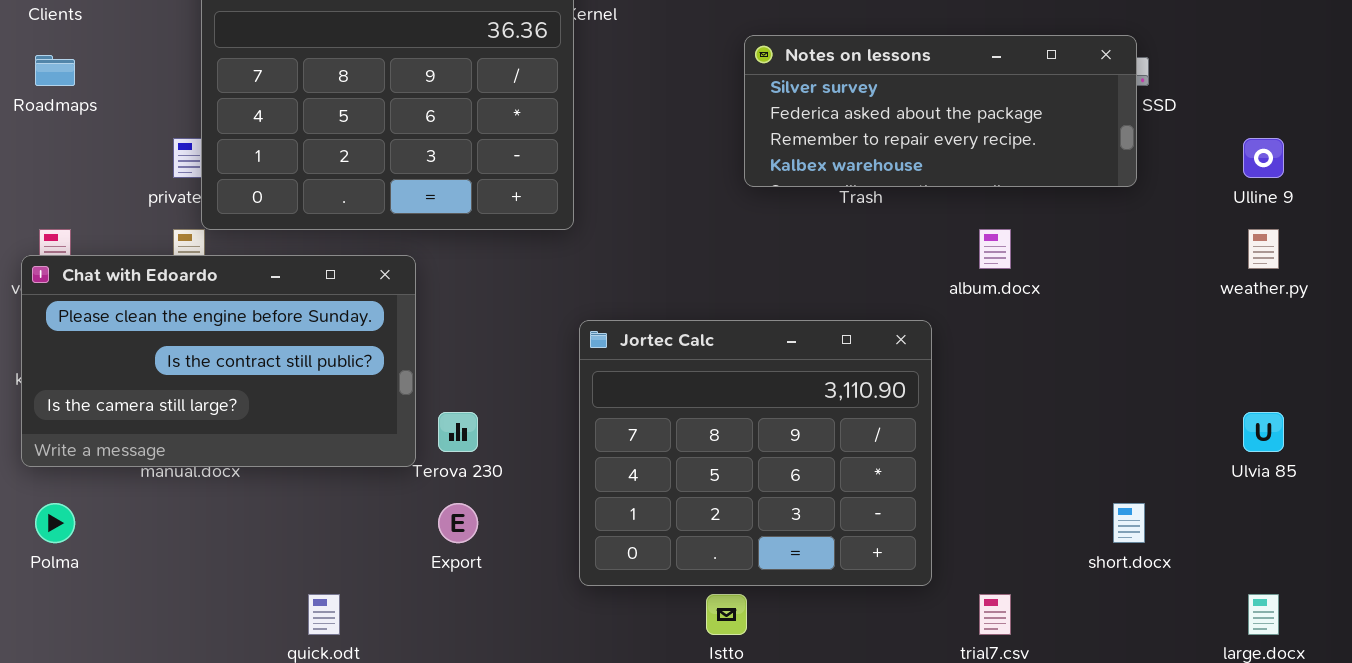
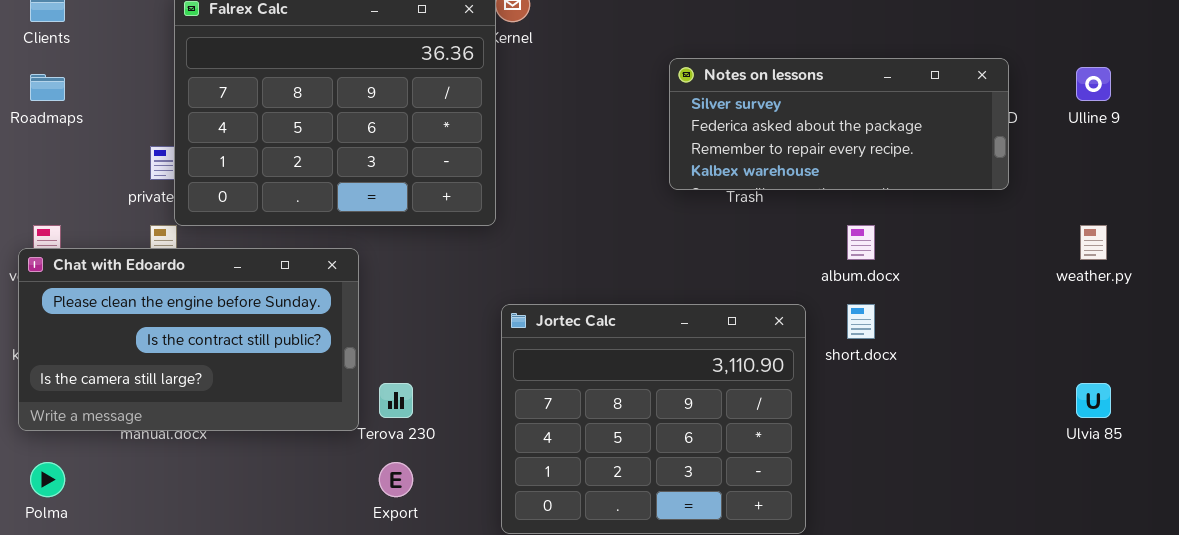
Notes on lessons: [744,35,1137,187] -> [669,58,1009,190], moved
Ulline 9: [1243,138,1284,178] -> [1076,67,1111,101], moved
short.docx: [1113,503,1145,543] -> [847,304,875,339], moved

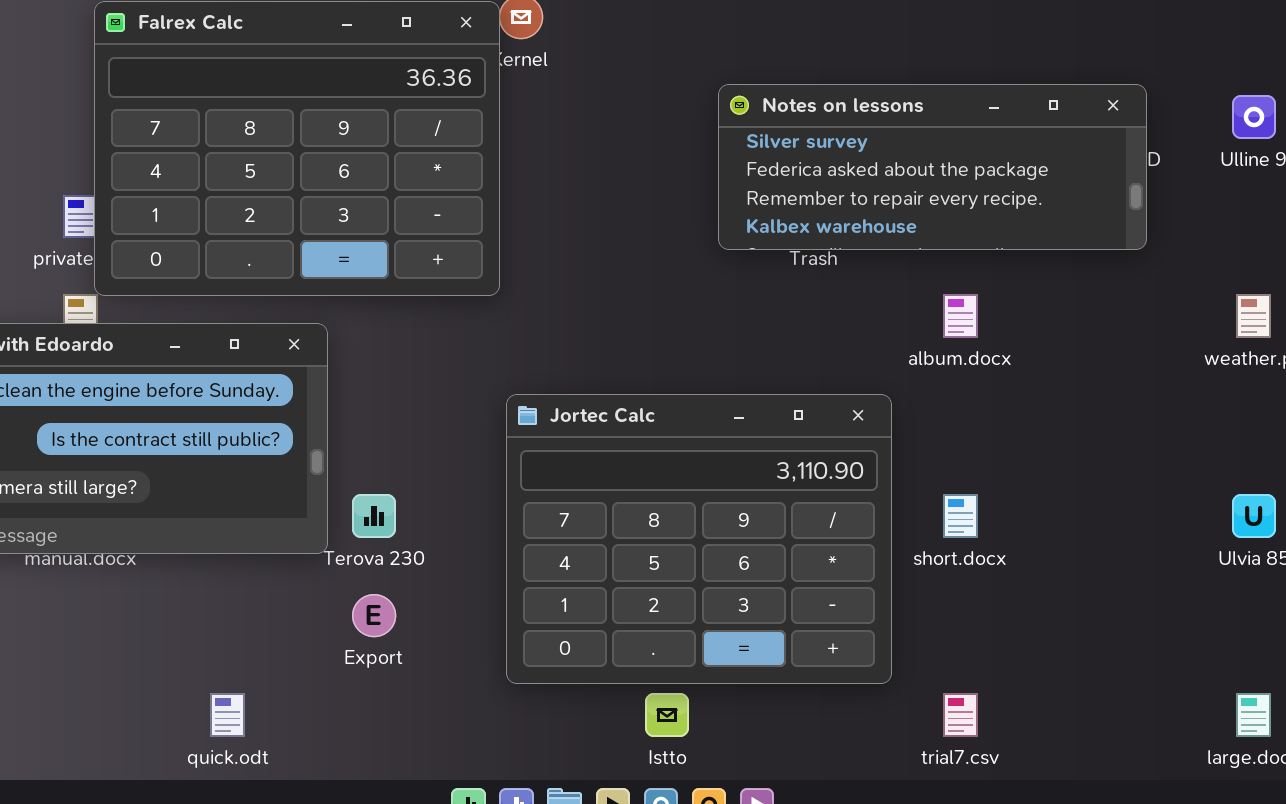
short.docx: [847,304,875,339] -> [943,494,978,538], moved

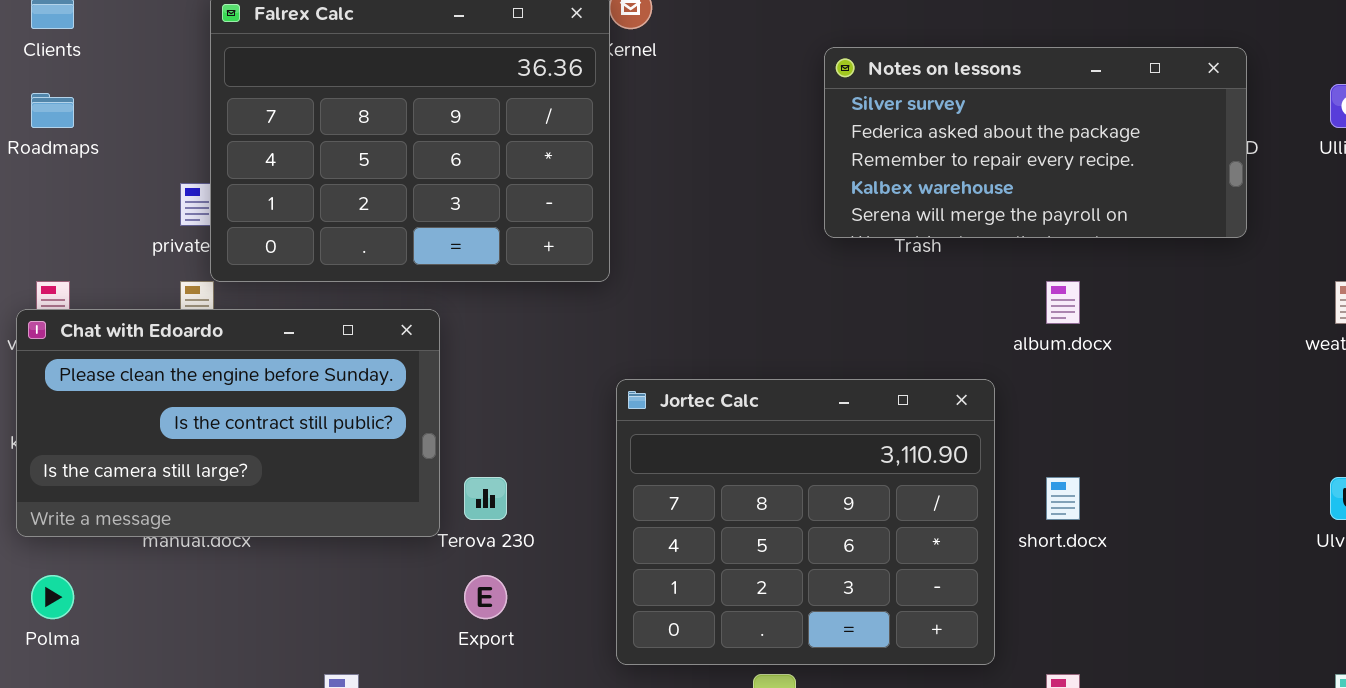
Notes on lessons: [718,84,1147,250] -> [824,47,1247,238], resized

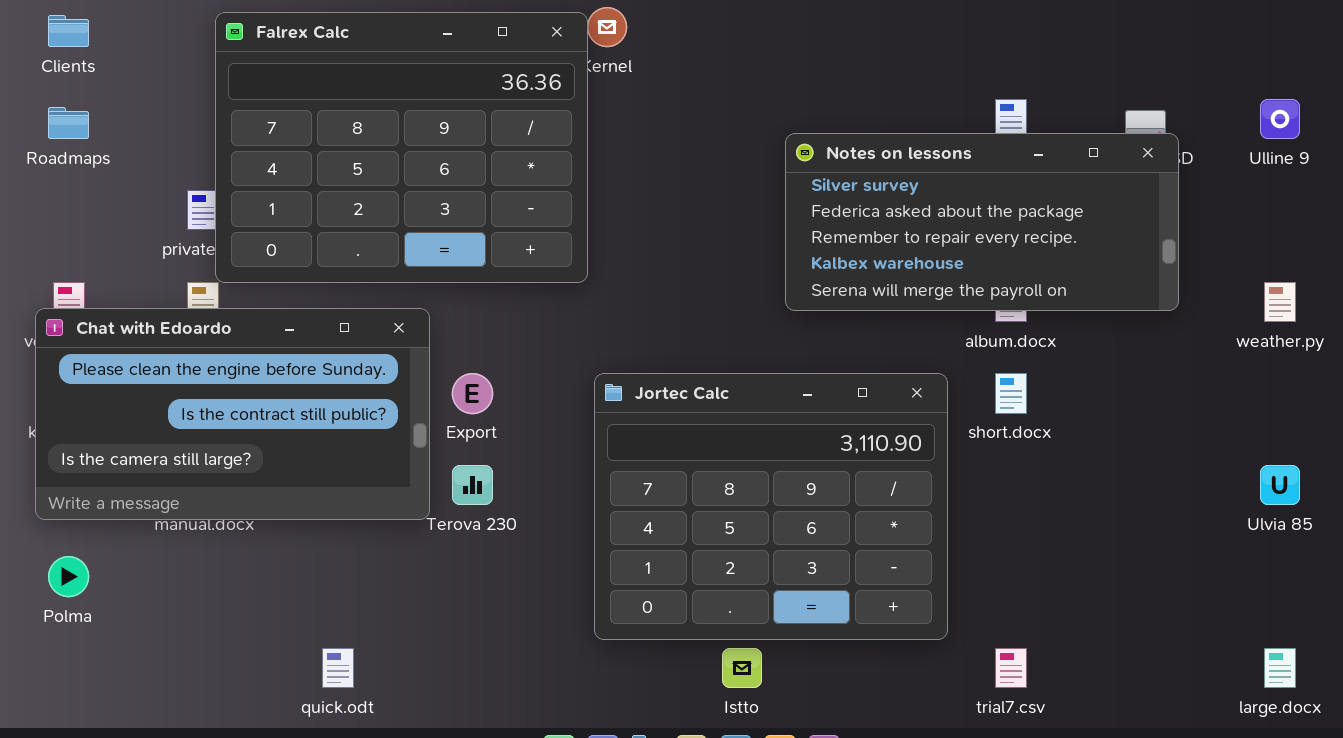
Notes on lessons: [824,47,1247,238] -> [785,133,1179,311], moved
short.docx: [1046,477,1080,520] -> [995,373,1027,414], moved
Export: [464,575,507,619] -> [452,373,493,414], moved

